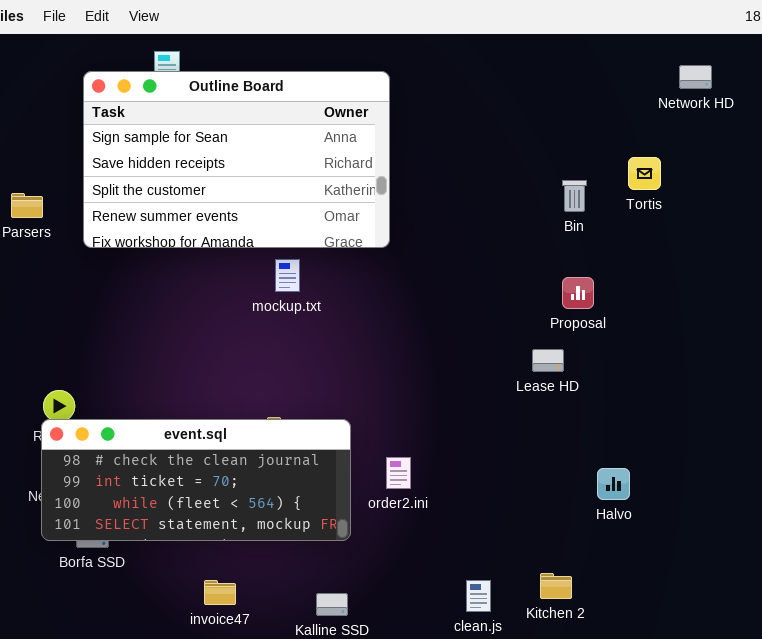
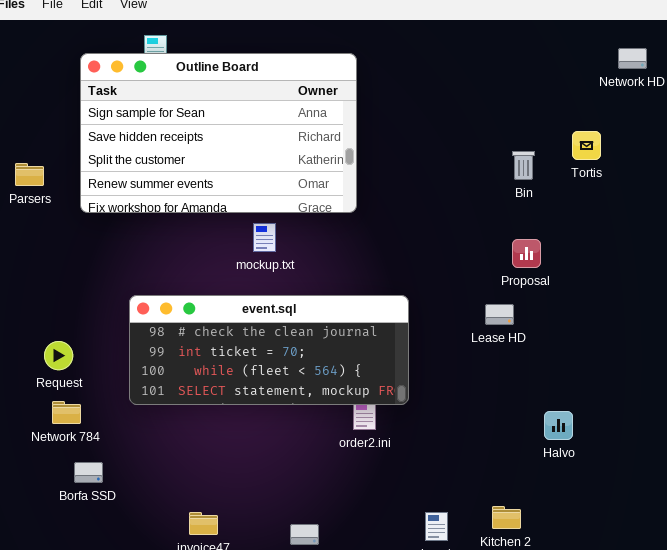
event.sql: [41,419,351,541] -> [129,295,409,405], moved

